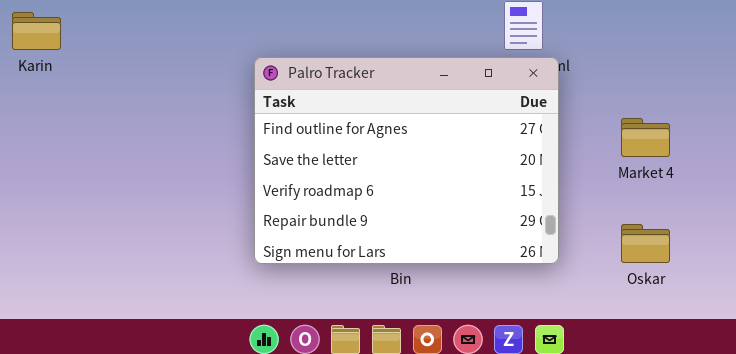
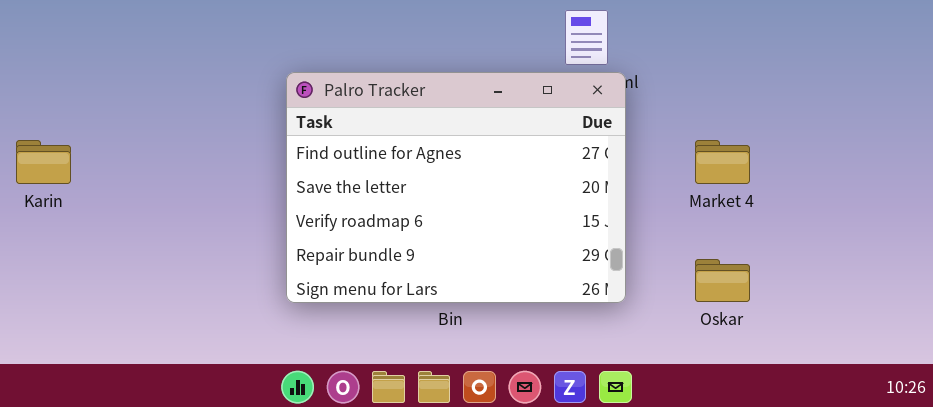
Karin: [12,12,61,50] -> [16,140,71,184], moved

